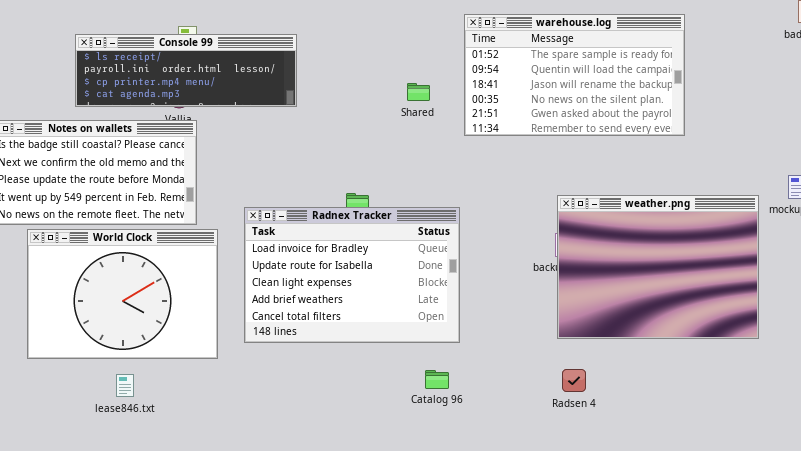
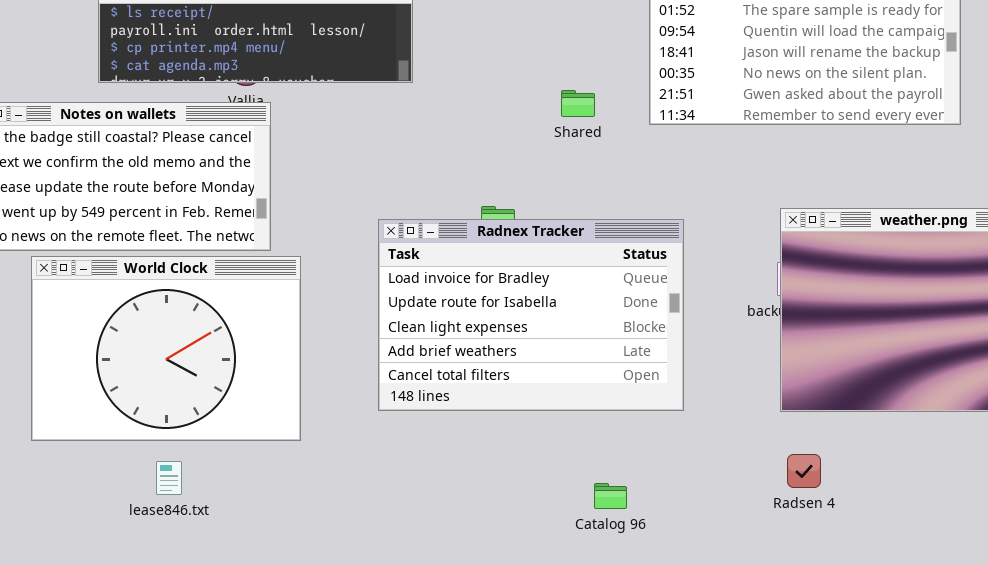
Shared: [407,83,430,101] -> [561,90,595,117], moved
Radnex Tracker: [244,207,460,343] -> [378,219,684,411], moved
Catalog 96: [425,370,449,389] -> [594,483,627,509], moved

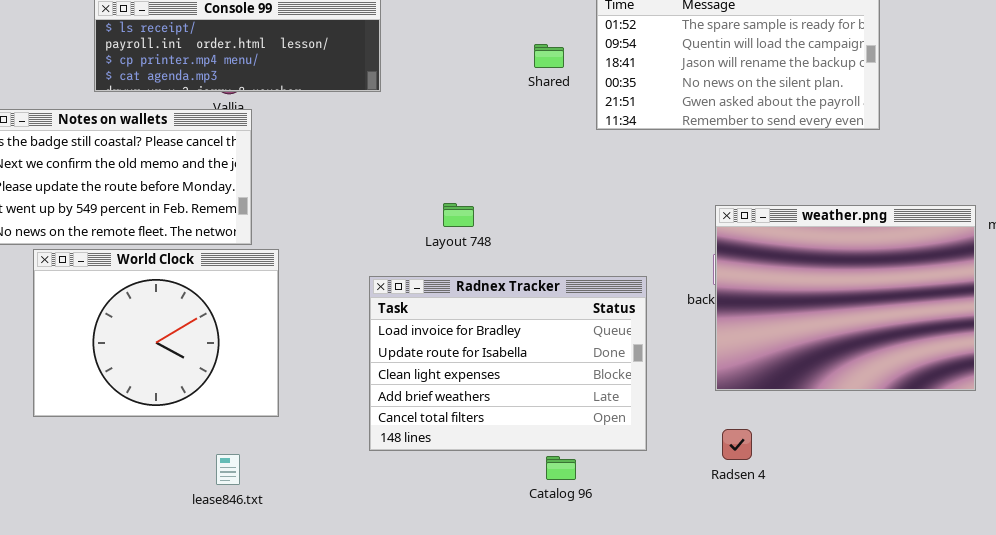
Shared: [561,90,595,117] -> [534,44,564,68], moved
Radnex Tracker: [378,219,684,411] -> [369,276,647,451], moved
lease846.txt: [156,461,182,495] -> [216,454,240,485], moved

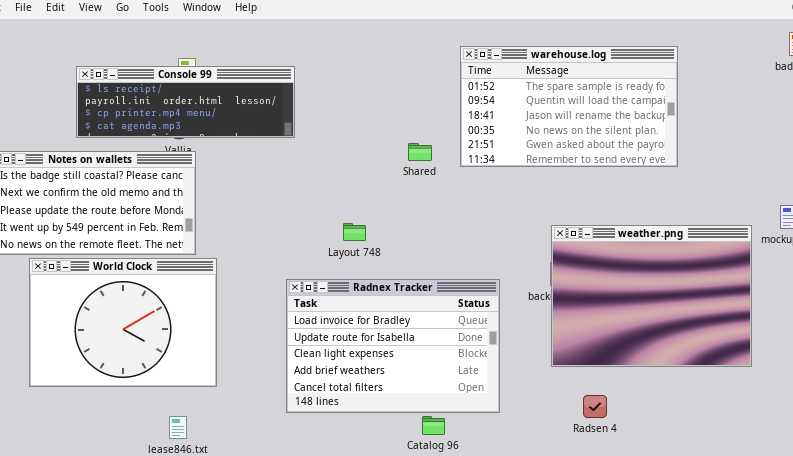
Shared: [534,44,564,68] -> [408,143,432,161], moved
Radsen 4: [722,429,752,460] -> [583,395,607,418], moved

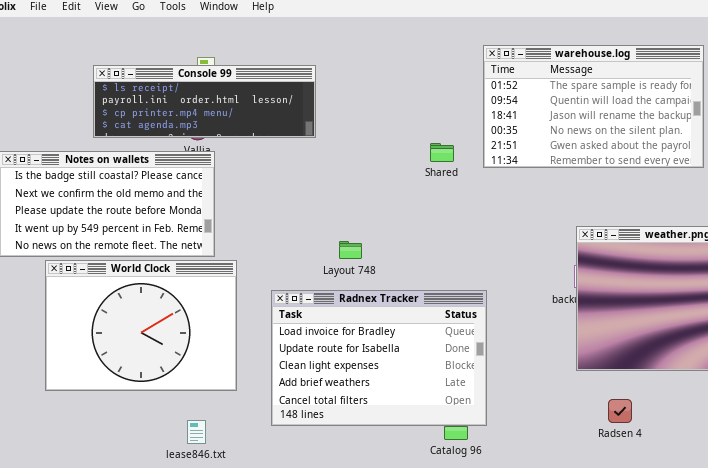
Layout 748: [343,223,366,241] -> [339,241,362,259], moved
Radnex Tracker: [286,279,500,413] -> [271,290,487,426], moved

